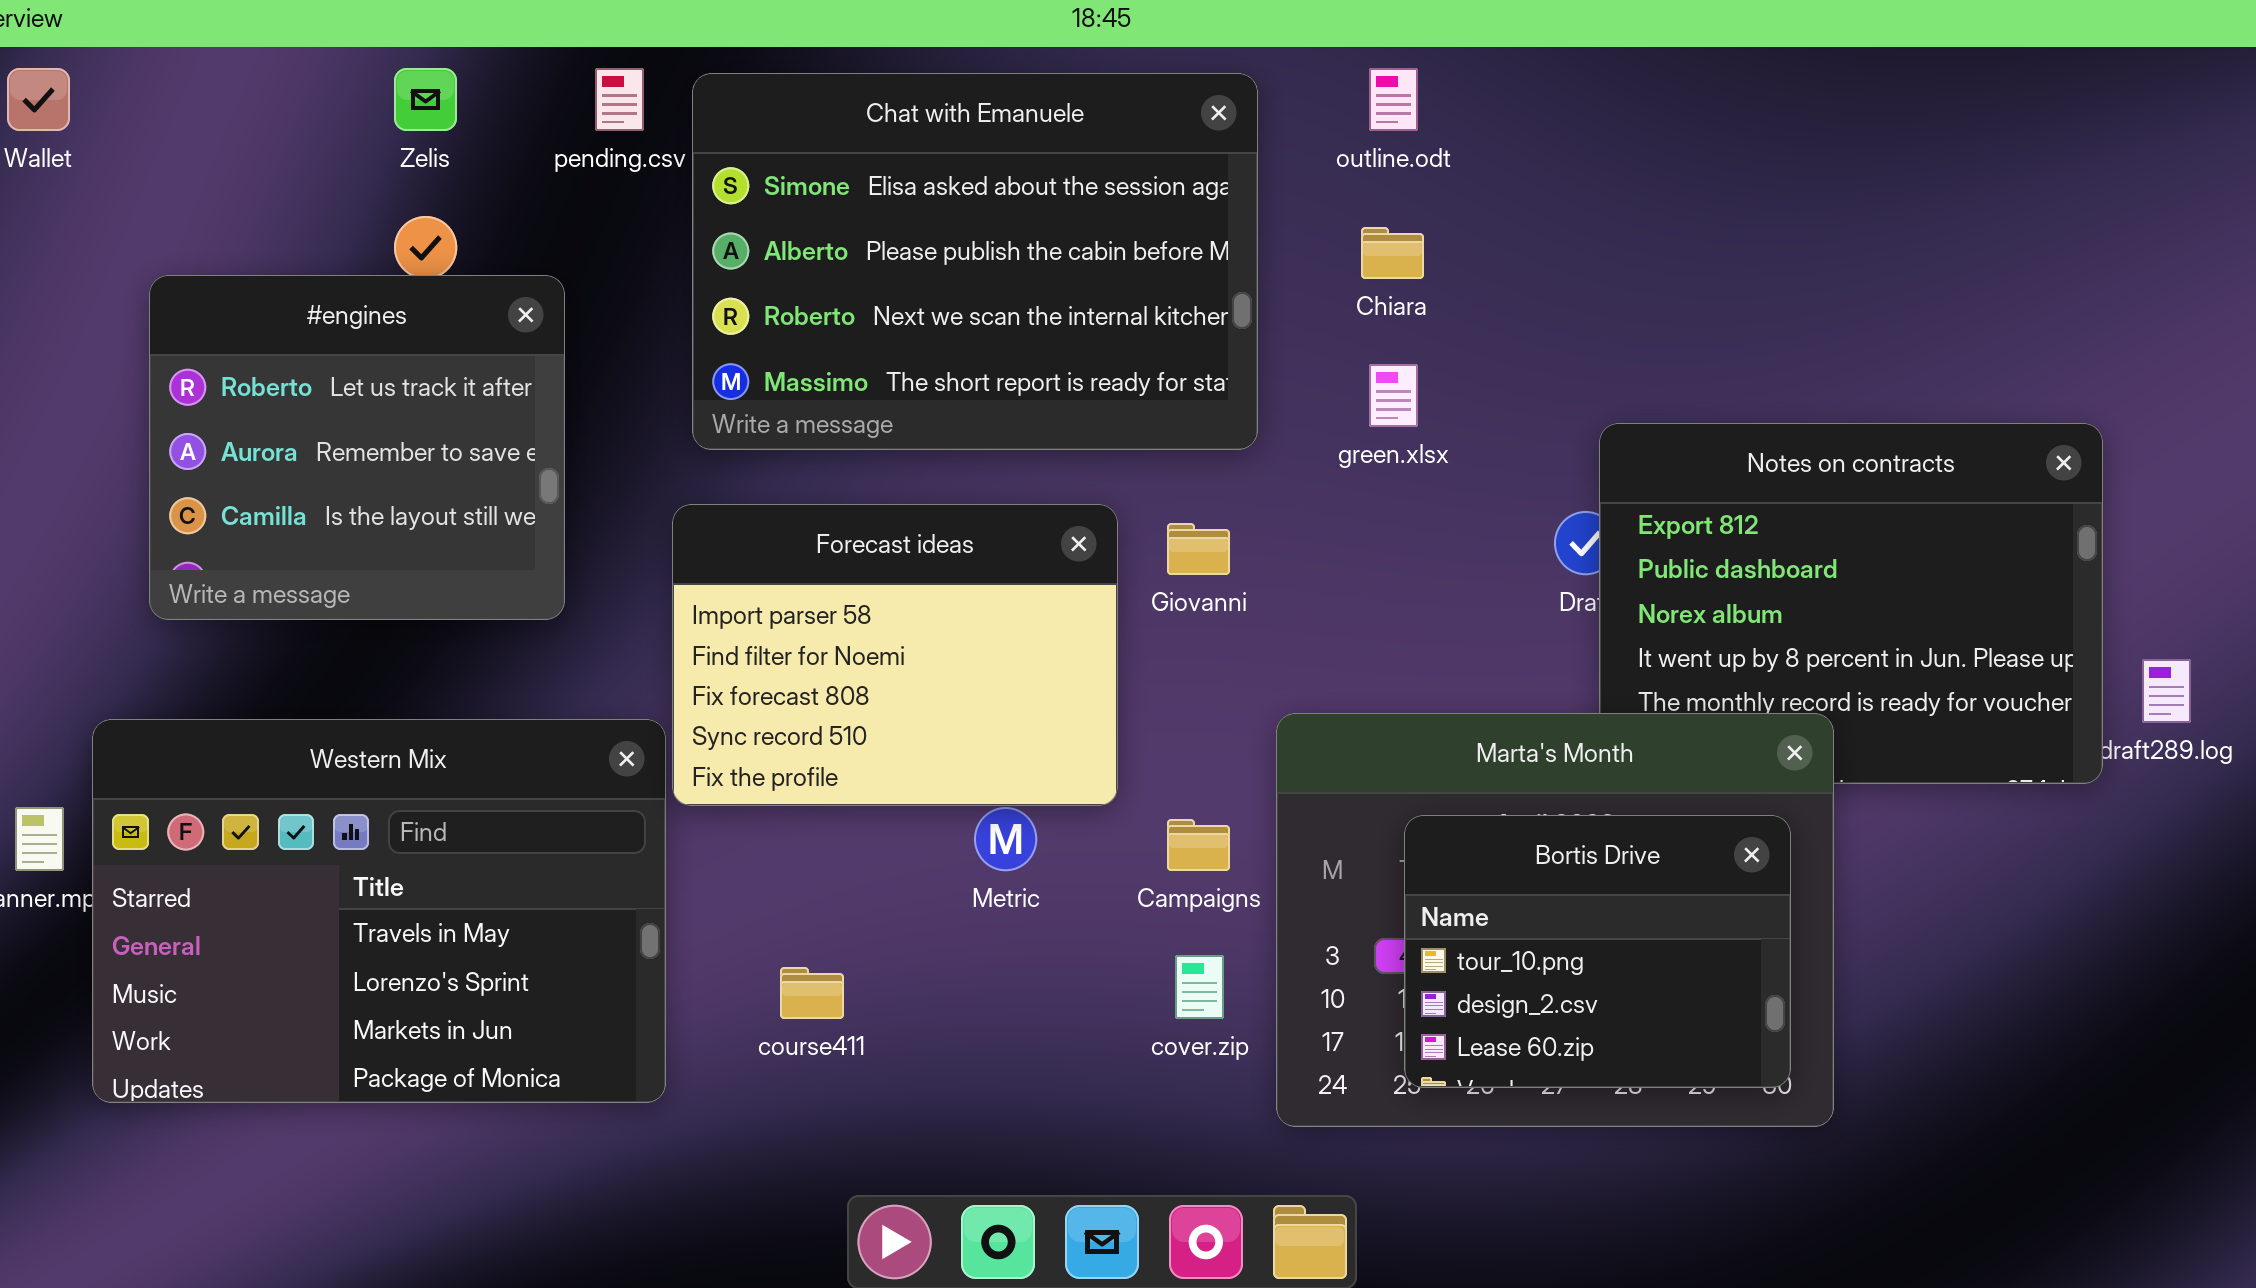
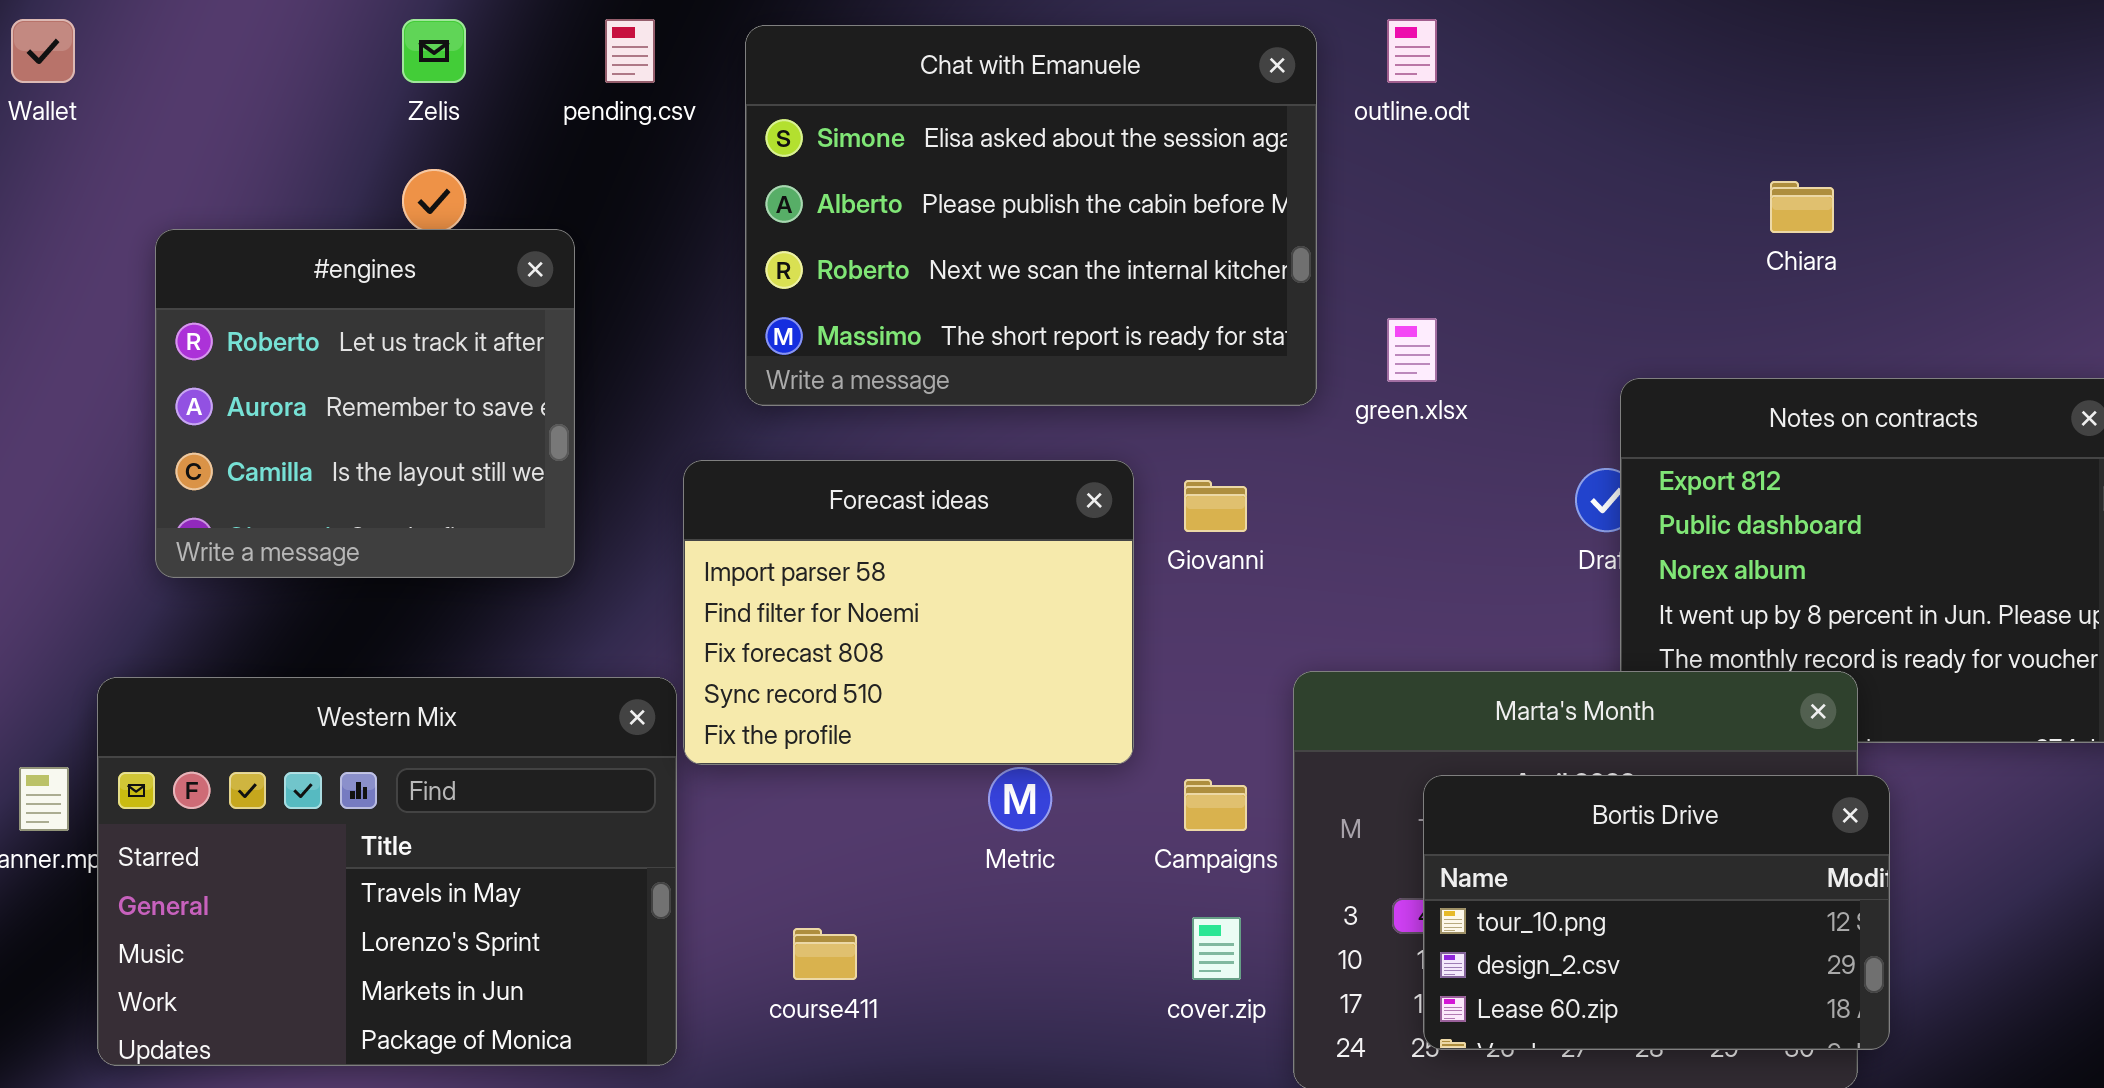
Chat with Emanuele: [692,73,1258,450] -> [745,25,1317,406], moved
Chiara: [1361,227,1424,279] -> [1770,181,1834,233], moved
Bortis Drive: [1404,815,1791,1088] -> [1423,775,1890,1050], resized

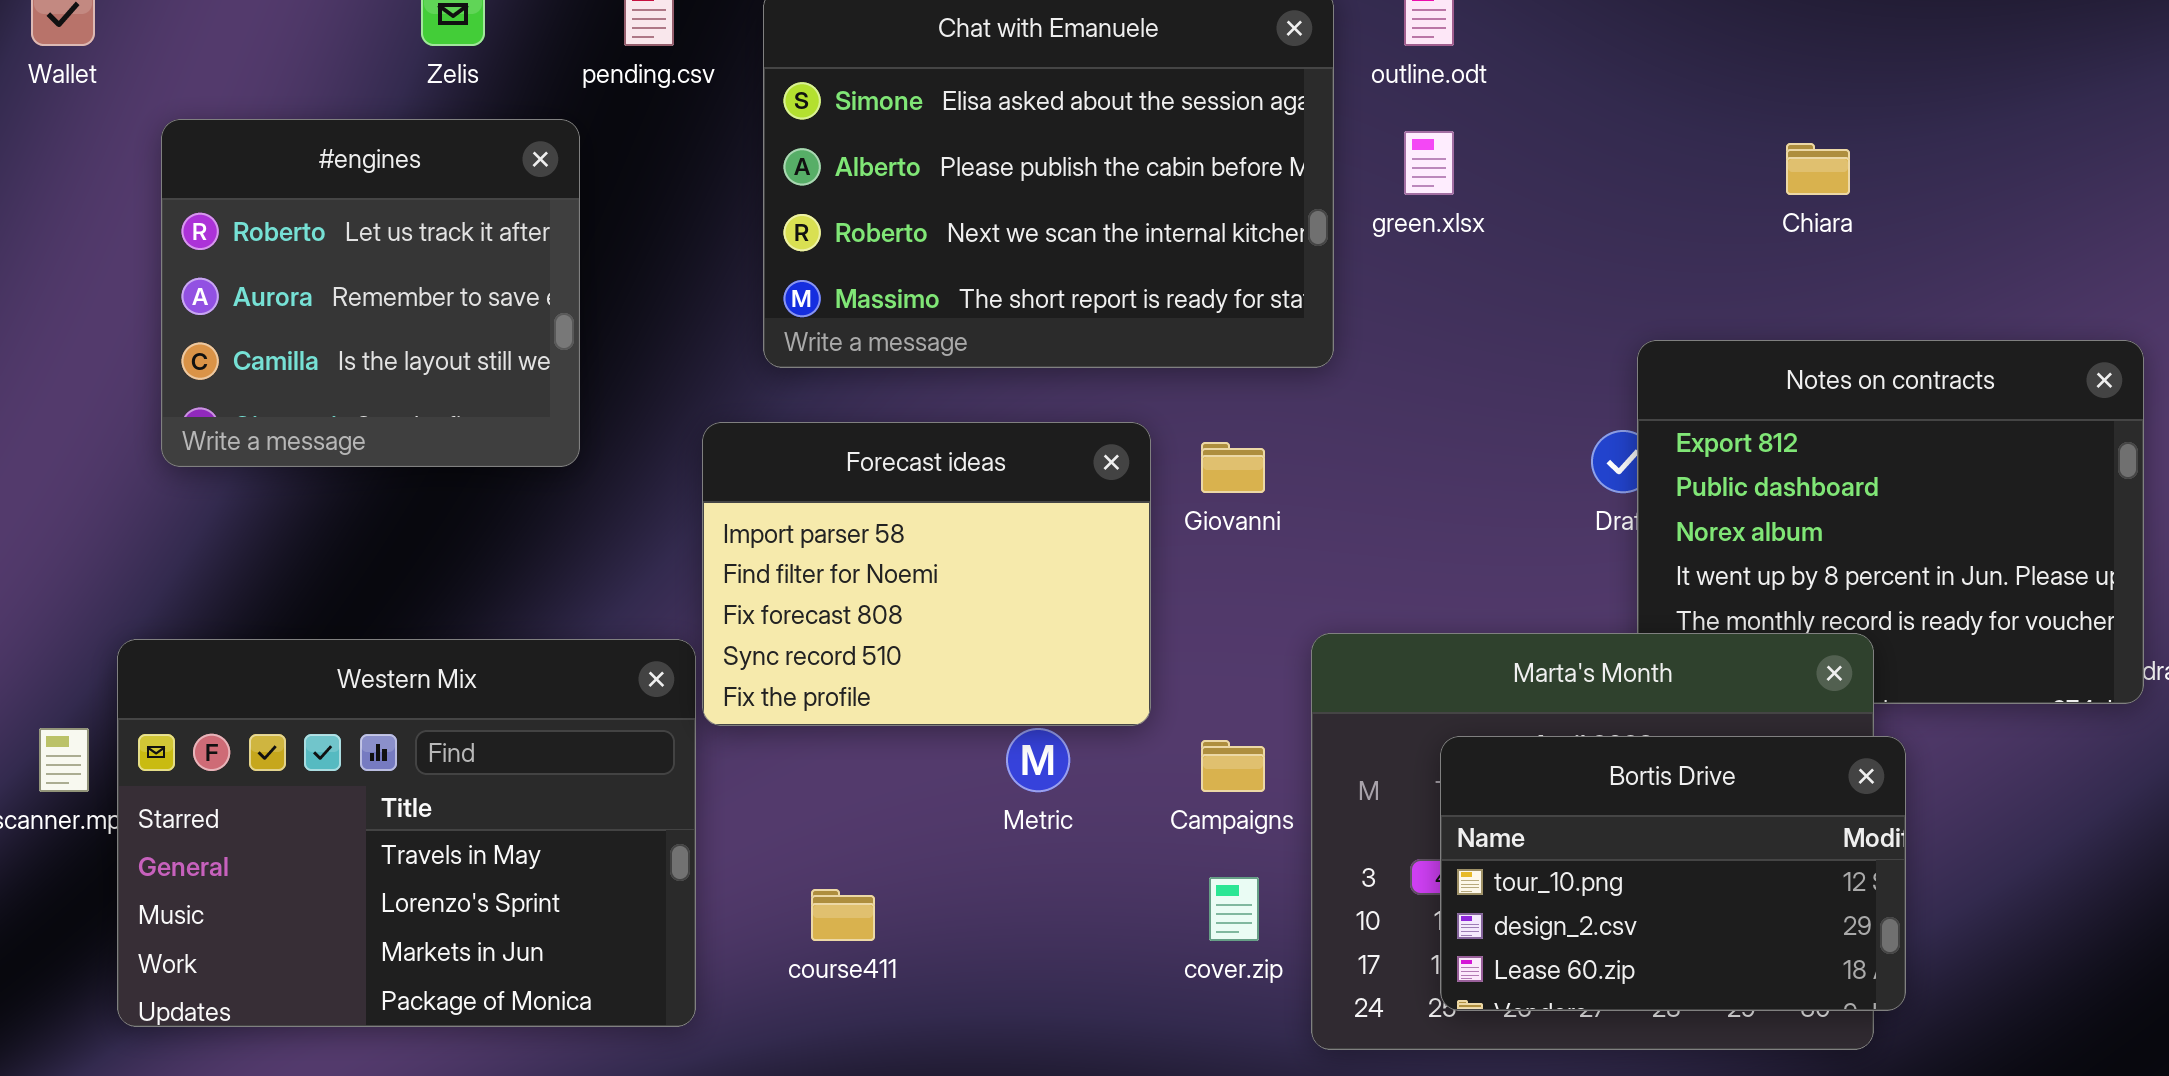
#engines: [155,229,575,578] -> [161,119,580,467], moved
green.xlsx: [1387,318,1437,382] -> [1404,131,1454,195], moved

